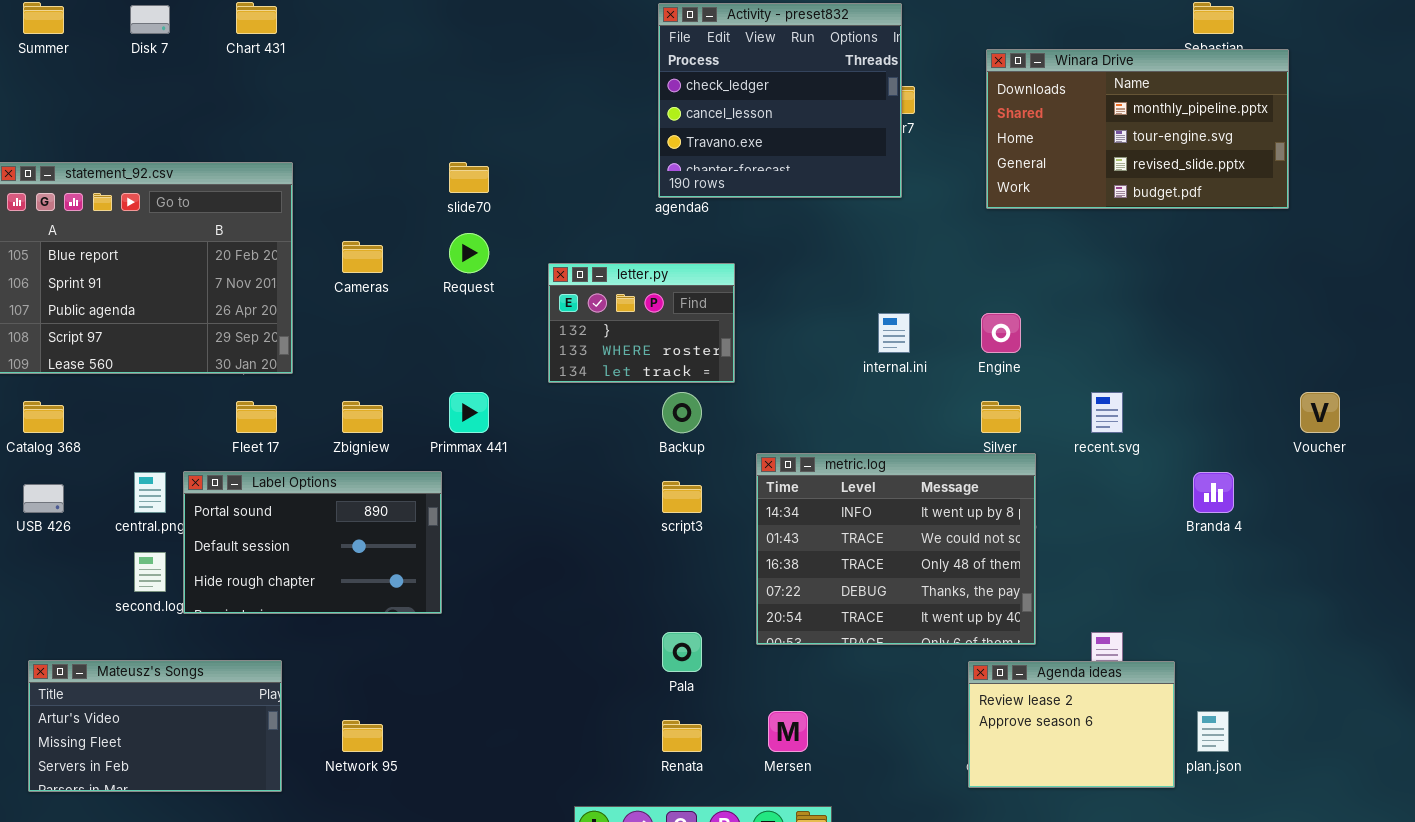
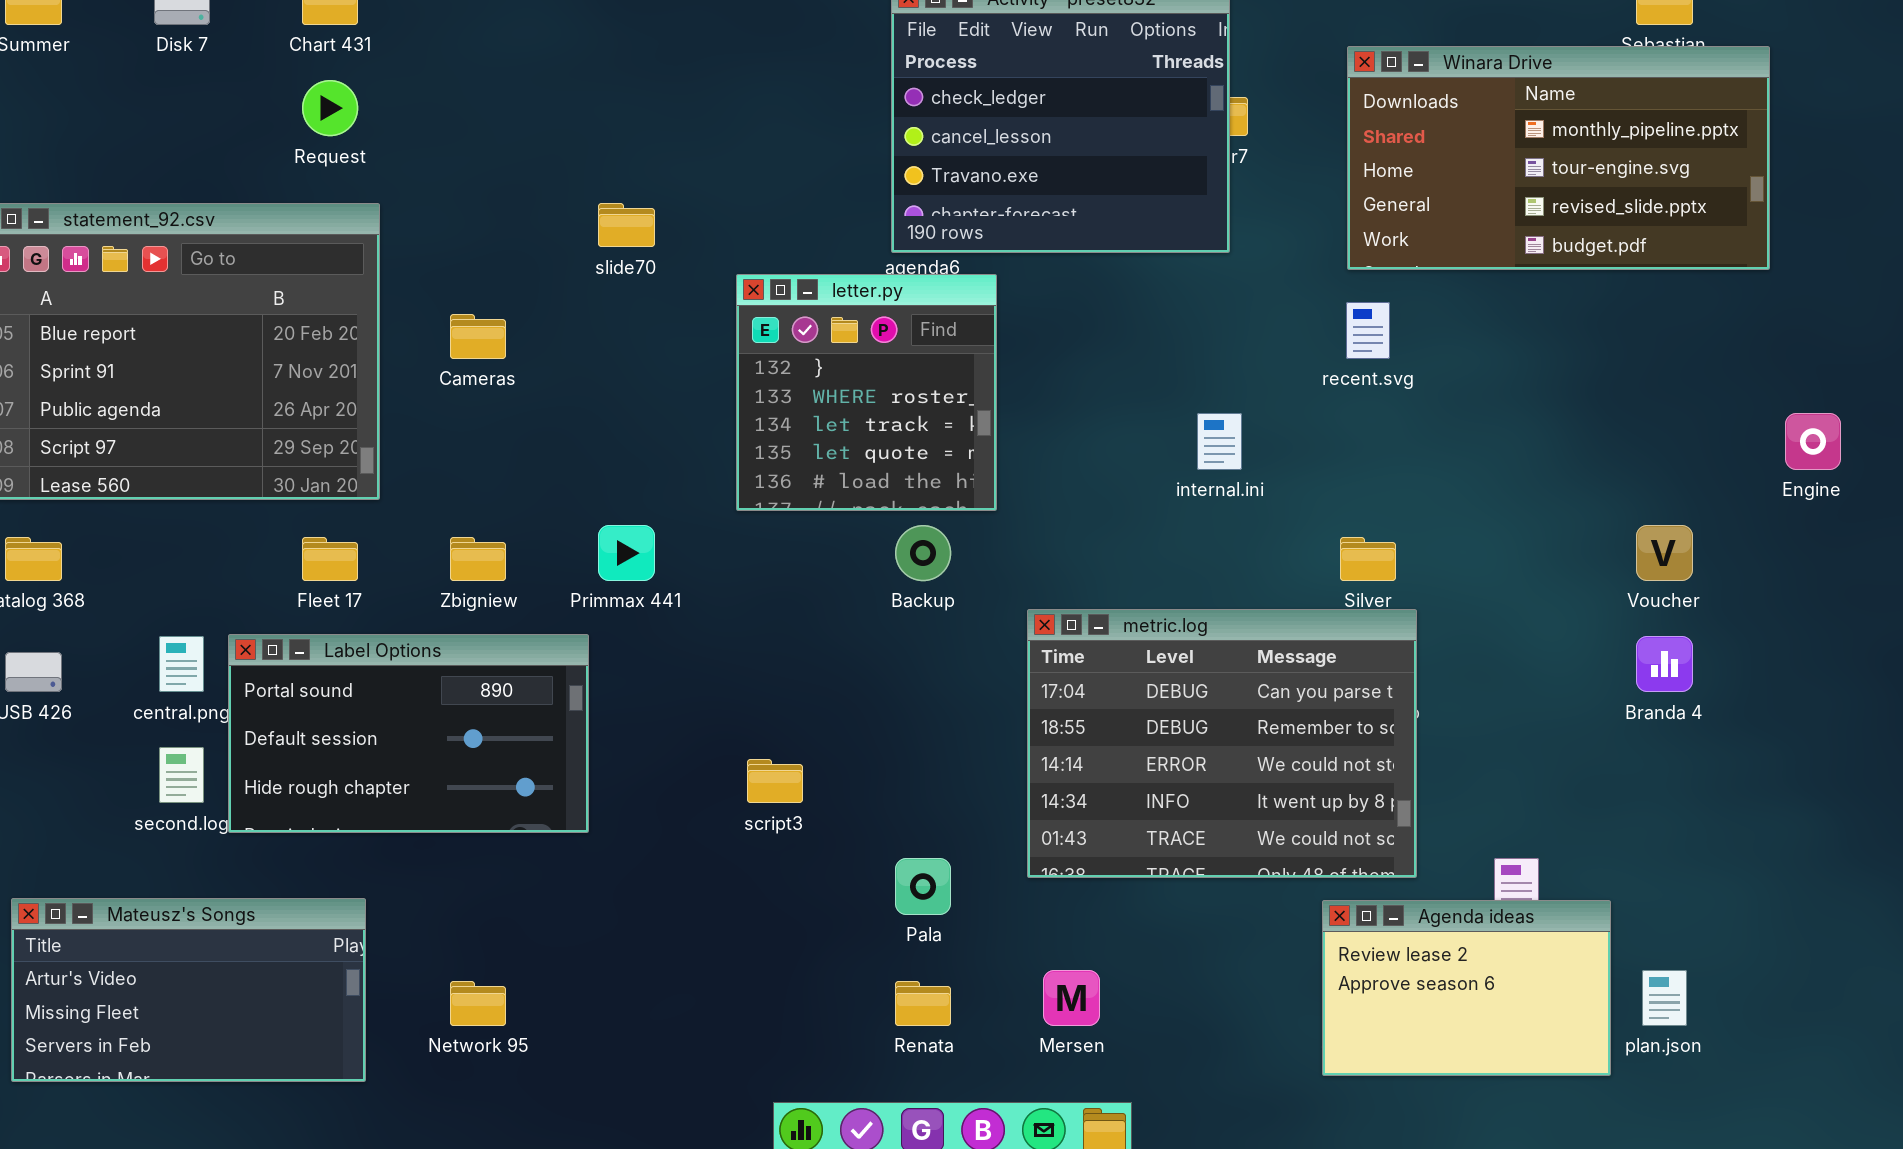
Request: [449,233,489,273] -> [302,80,358,136], moved
letter.py: [548,263,735,383] -> [736,274,997,511], resized
Engine: [981,313,1021,353] -> [1785,413,1841,470], moved
recent.svg: [1091,392,1123,433] -> [1346,302,1390,359], moved
Voucher: [1300,392,1340,433] -> [1636,525,1693,581], moved
metric.log: [756,453,1036,645] -> [1027,609,1417,878], scrolled up 3 rows
script3: [662,481,702,513] -> [747,759,803,803], moved

